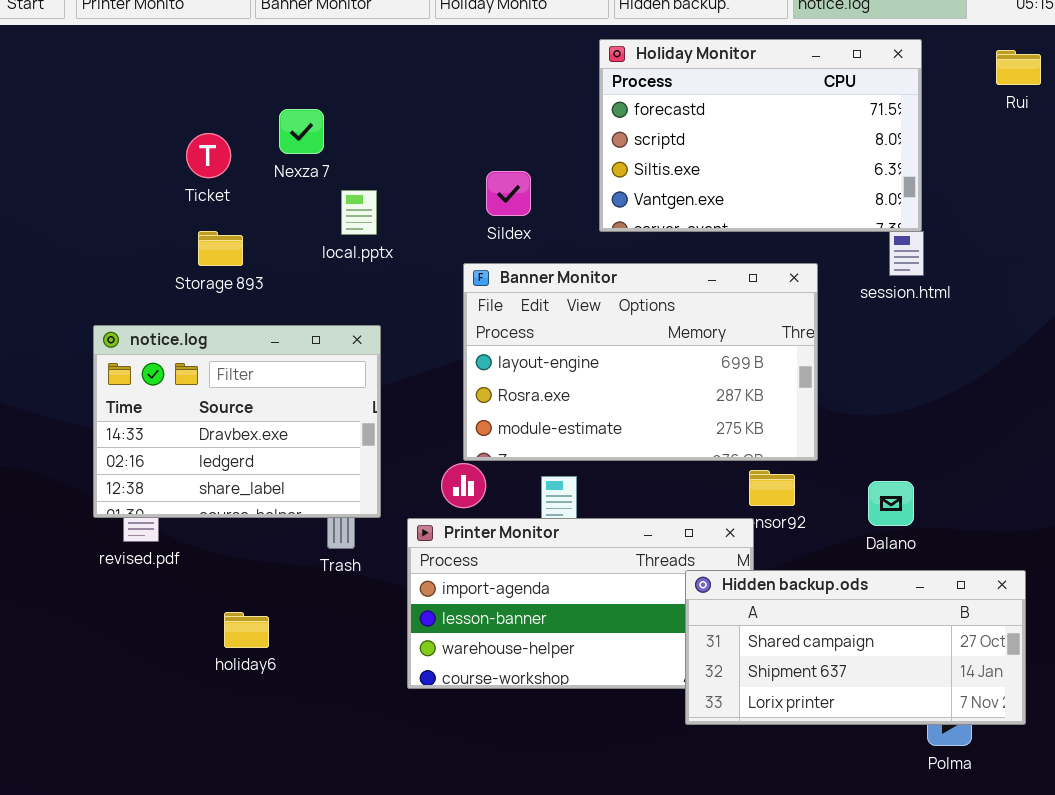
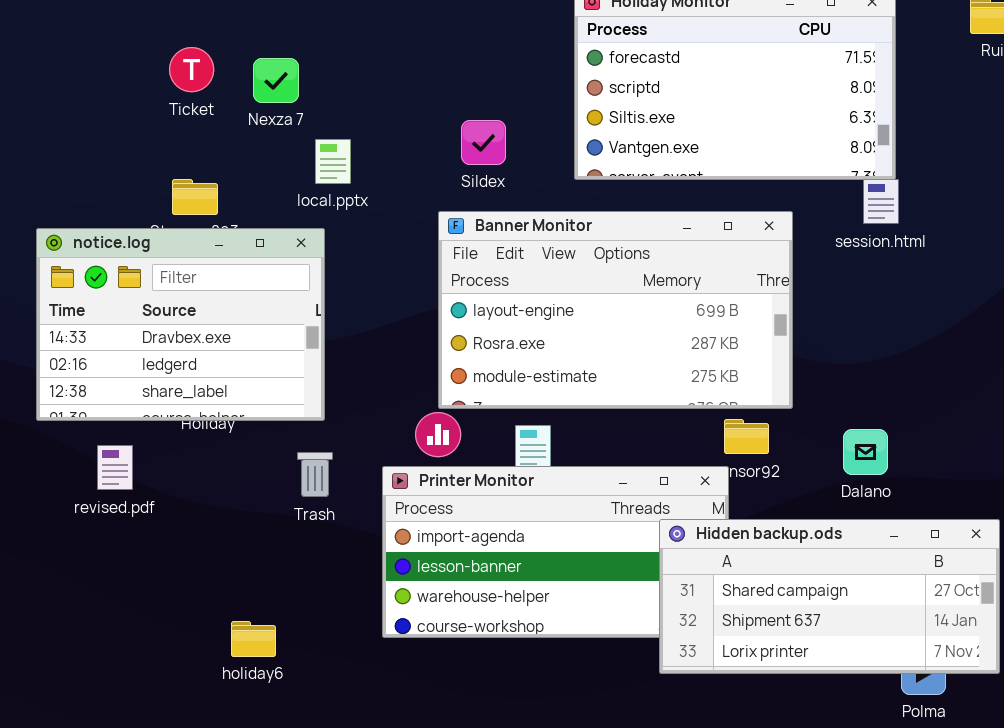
Ticket: [186,133,231,178] -> [169,47,214,92], moved
notice.log: [93,325,381,518] -> [36,228,325,421], moved
holiday6: [224,612,269,648] -> [231,621,276,657], moved

